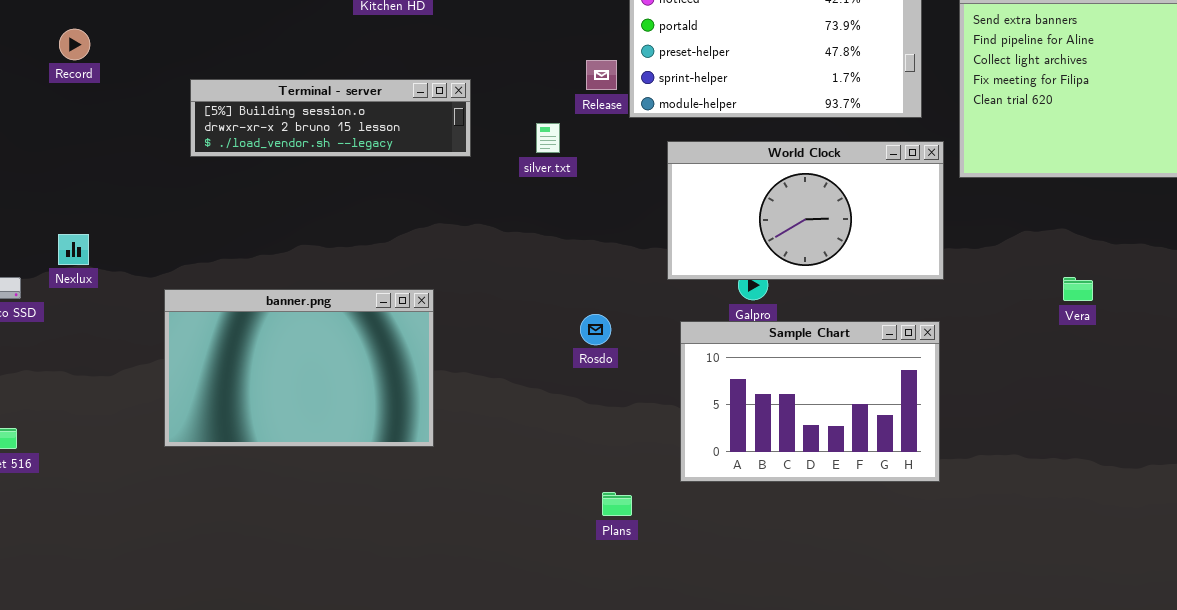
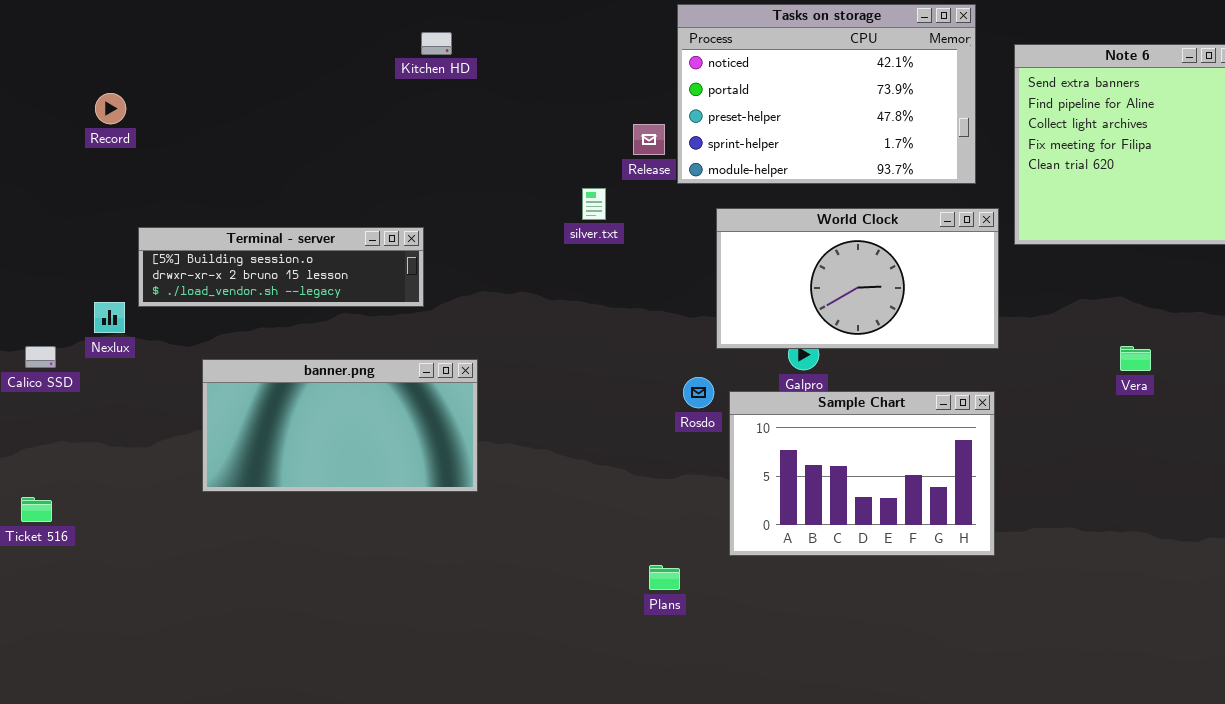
Terminal - server: [190,79,471,157] -> [138,227,424,307], moved
banner.png: [164,289,434,447] -> [202,359,478,492], resized
Rosdo: [580,314,611,345] -> [683,377,714,408], moved

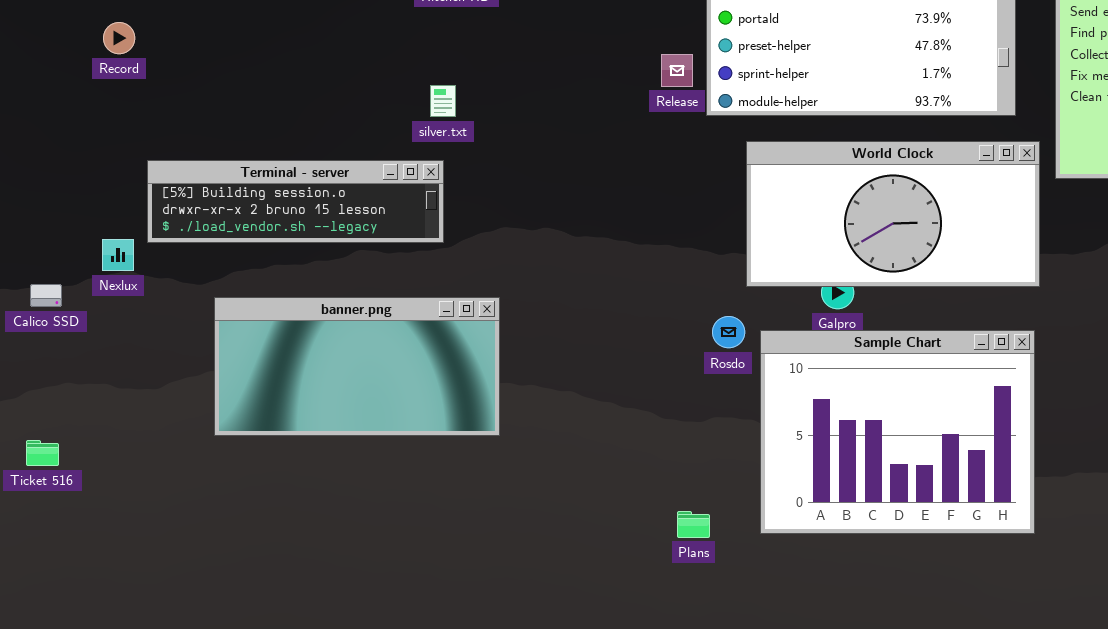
silver.txt: [582,188,606,220] -> [430,85,456,117], moved
Sample Chart: [729,391,995,556] -> [760,330,1035,534], resized

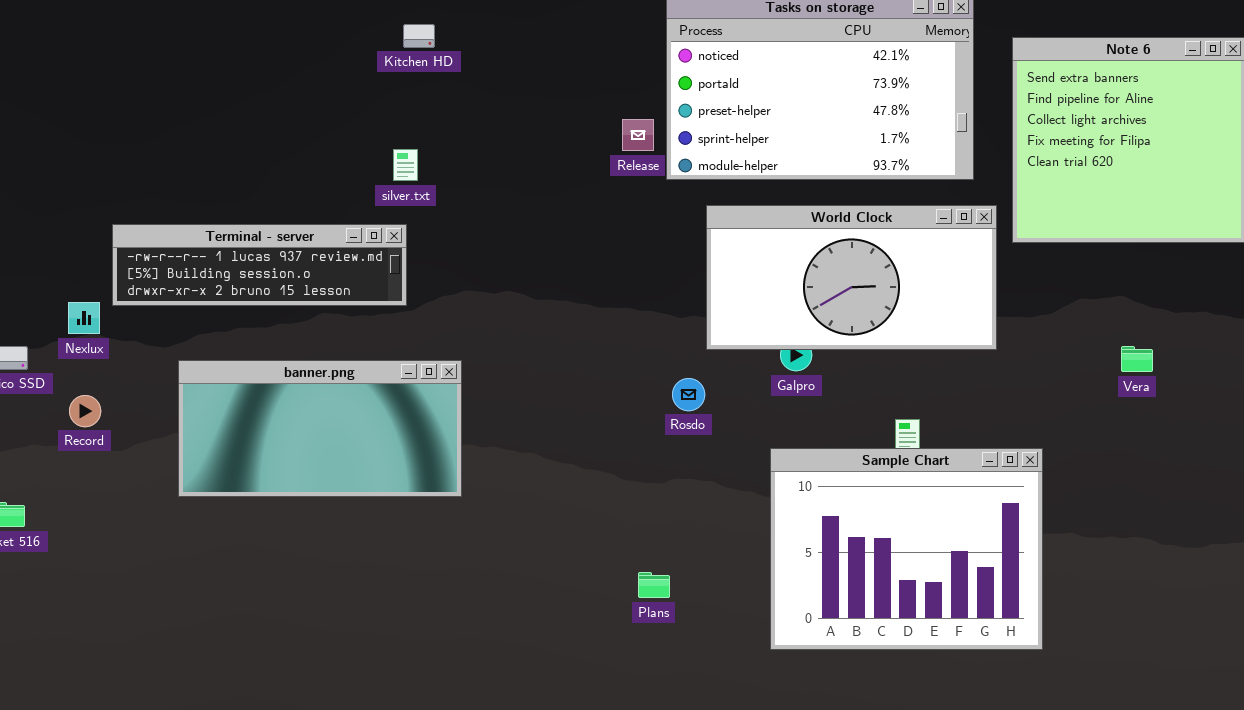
Record: [103,22,135,54] -> [69,395,101,427], moved
Terminal - server: [147,160,444,243] -> [112,224,407,306], scrolled up 1 row
Sample Chart: [760,330,1035,534] -> [770,448,1043,650], moved

